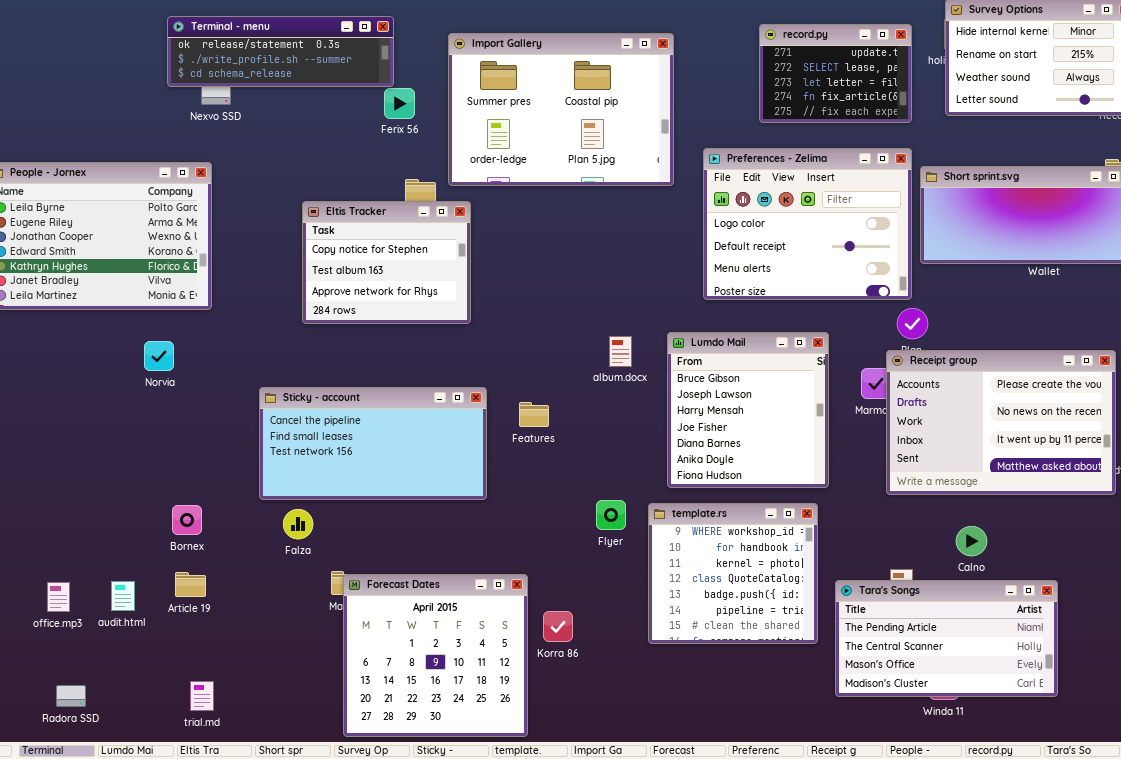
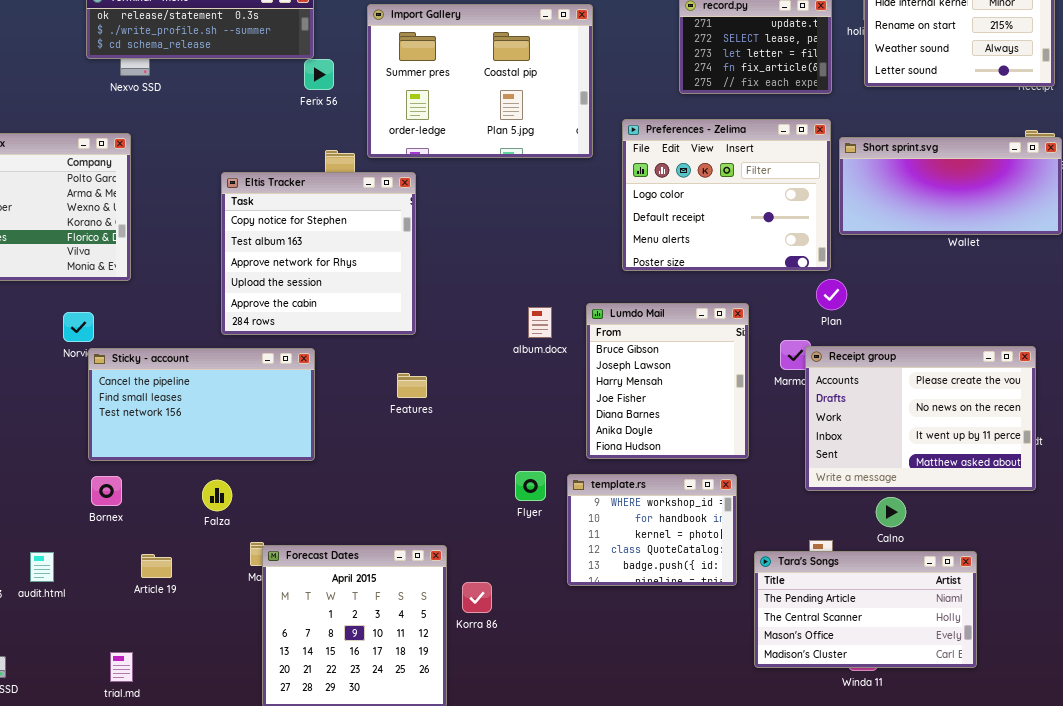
Eltis Tracker: [302,201,471,324] -> [221,172,416,335], resized
Receipt group: [886,350,1116,495] -> [805,346,1036,491], moved
Sticky - account: [259,387,487,500] -> [88,348,315,461], moved
Features: [519,402,549,427] -> [397,373,427,398], moved
template.rs: [648,503,818,644] -> [567,474,737,586], resized
Article 19: [175,572,206,597] -> [141,554,172,578], moved

